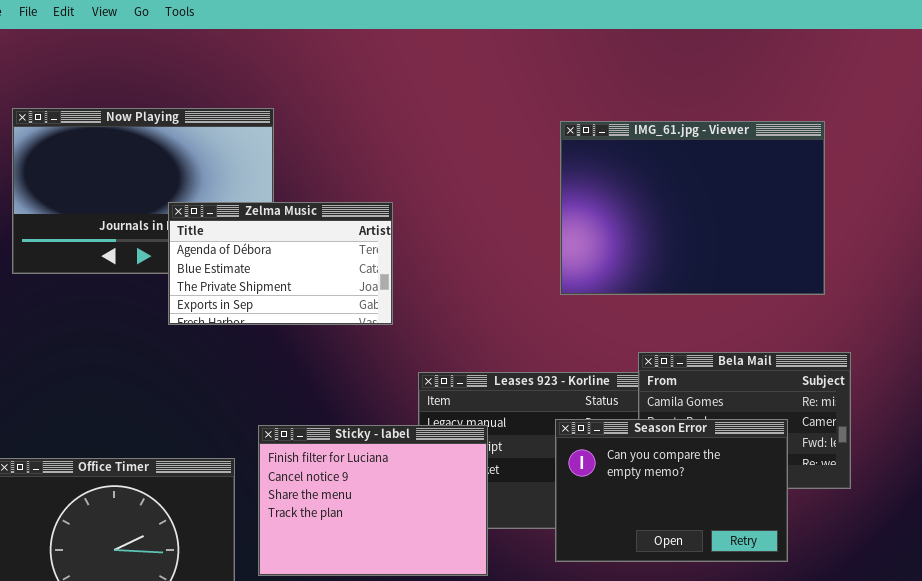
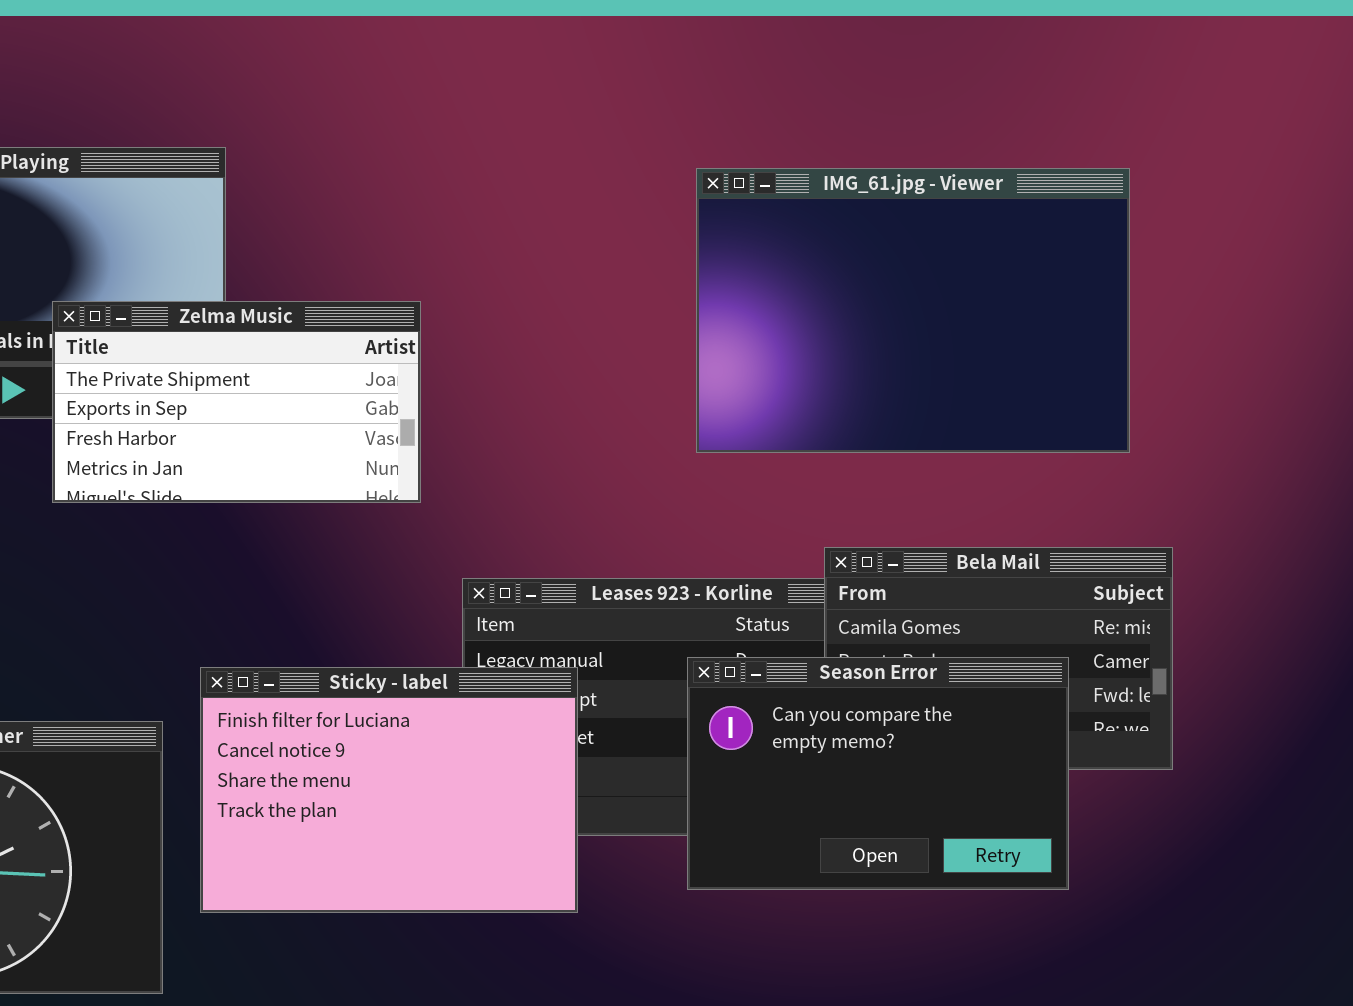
Zelma Music: [168,202,393,325] -> [52,301,421,503], scrolled down 2 rows

